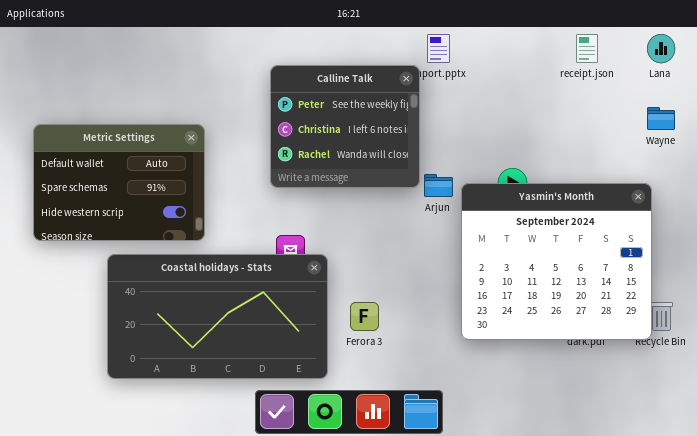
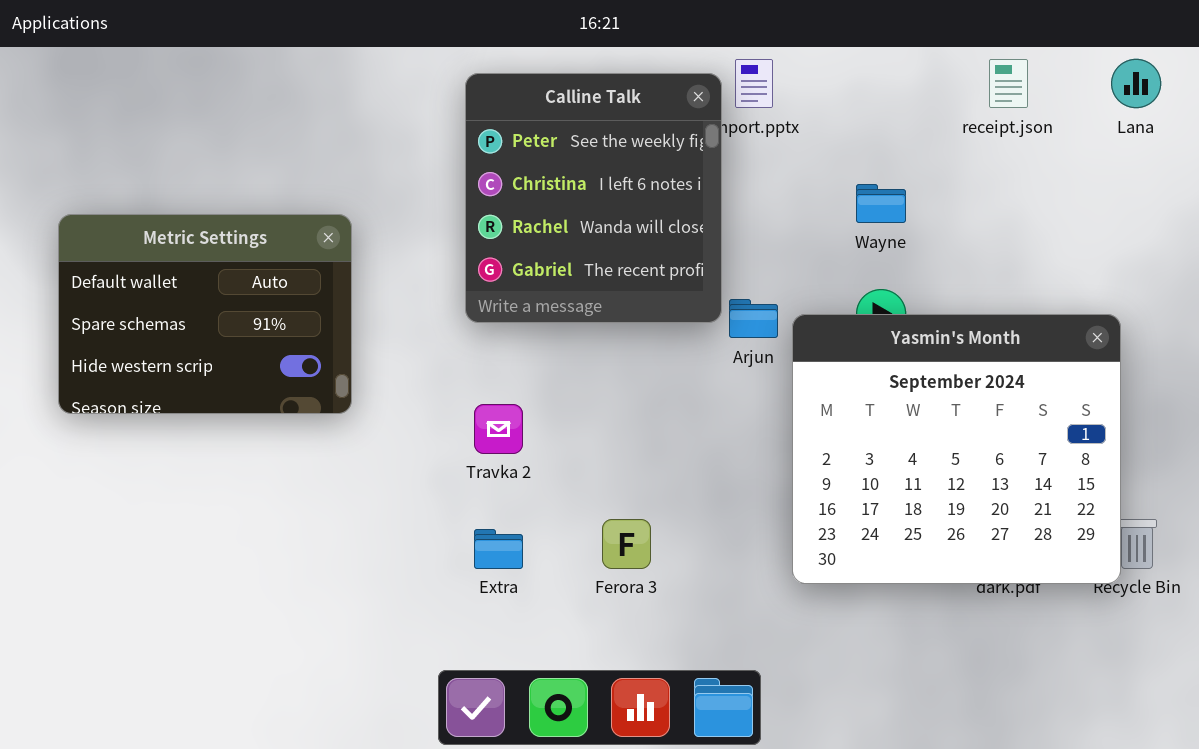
Calline Talk: [270,65,420,188] -> [465,73,722,323], resized
Wayne: [647,107,675,130] -> [856,184,906,223], moved
Coastal holidays - Stats: [107,254,328,379] -> none, closed

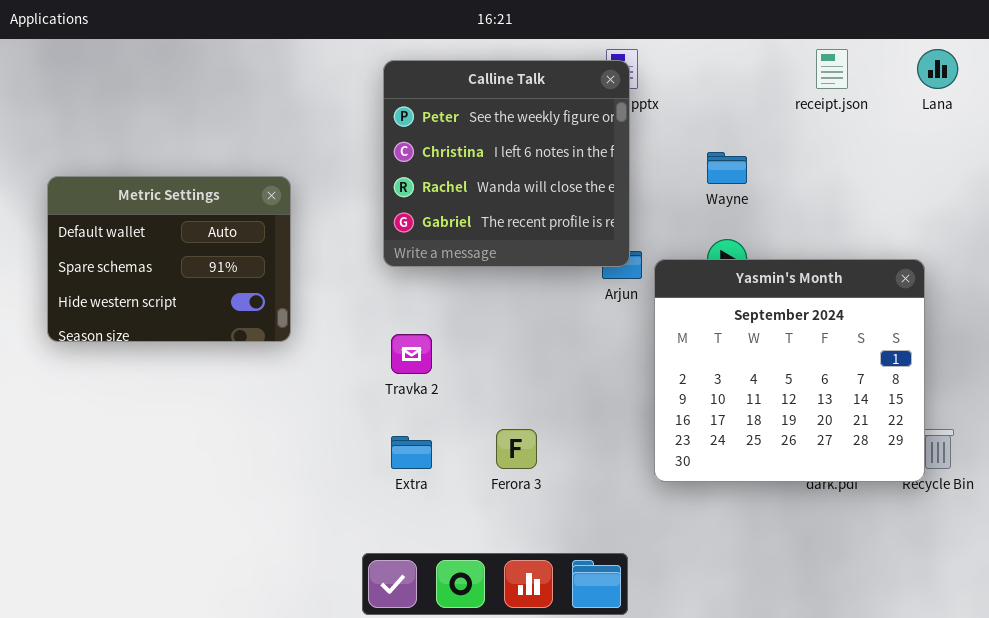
Calline Talk: [465,73,722,323] -> [383,60,630,267], resized

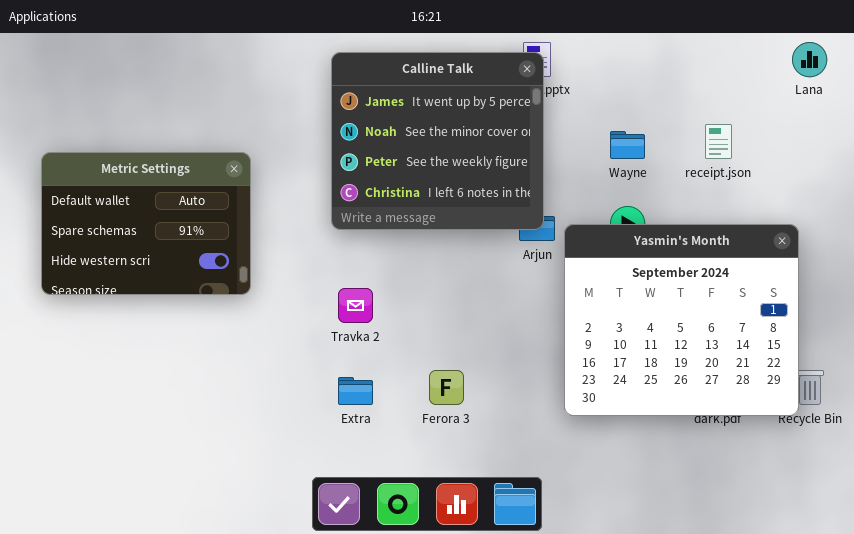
receipt.json: [816,49,848,89] -> [705,124,732,159], moved
Calline Talk: [383,60,630,267] -> [331,52,544,230], scrolled up 2 rows

